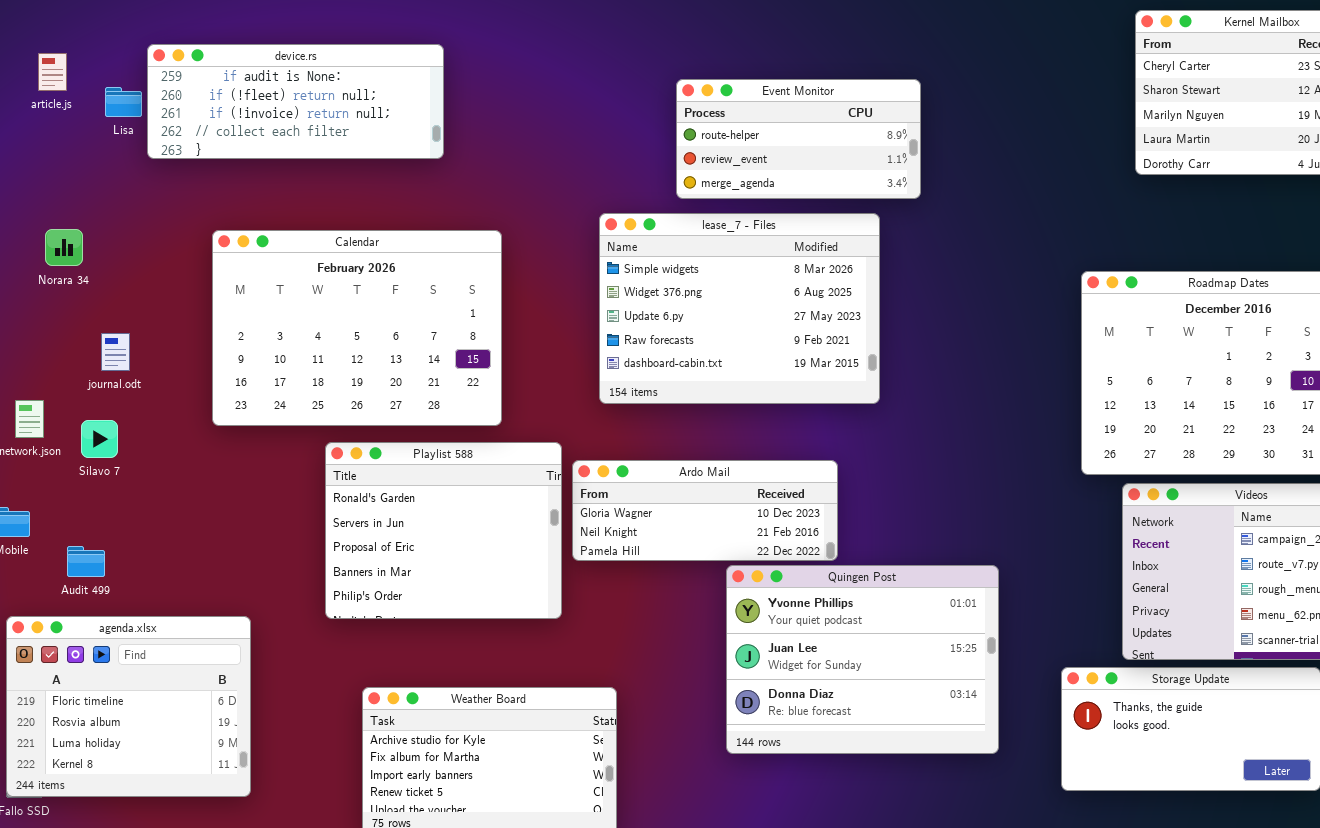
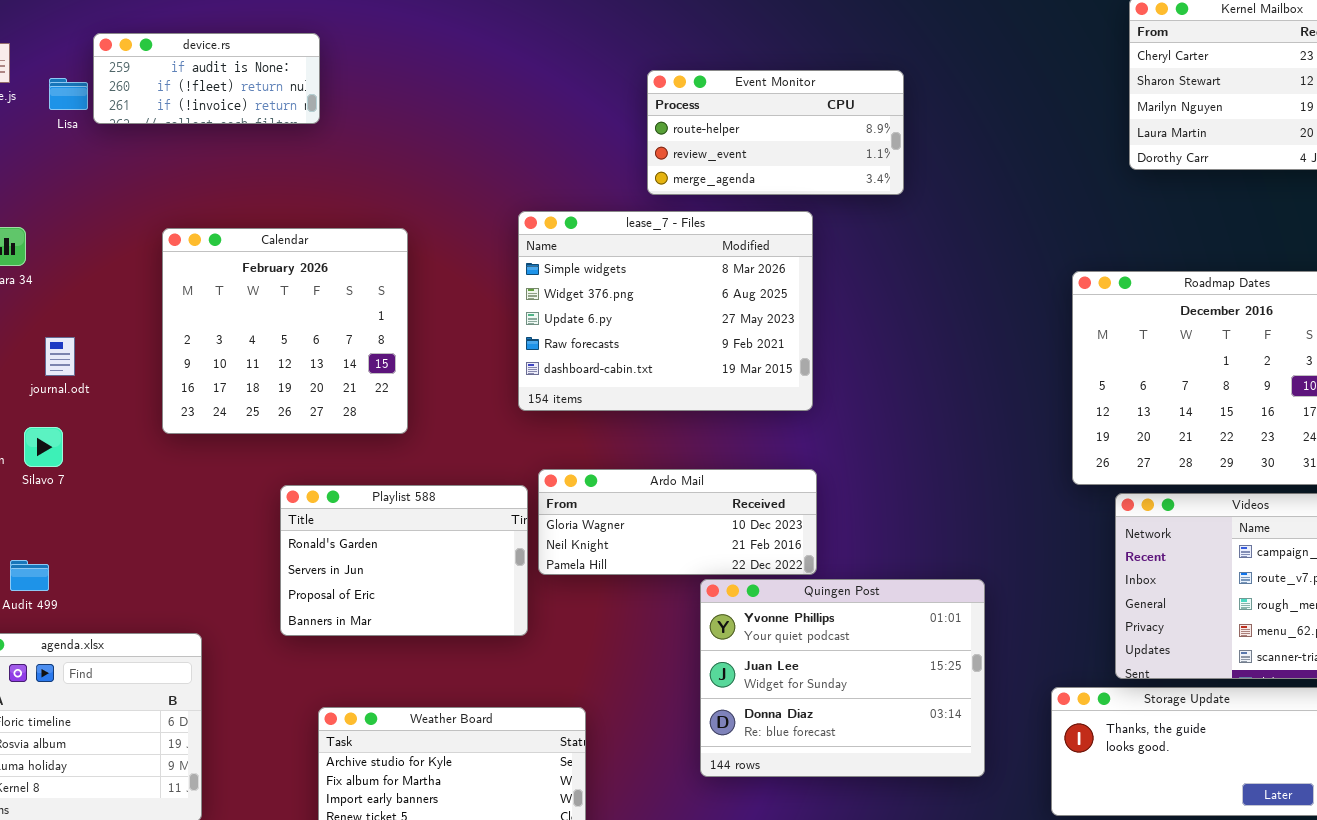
device.rs: [147,44,444,159] -> [93,33,320,124], resized
lease_7 - Files: [599,213,880,404] -> [518,211,813,411], moved
Calendar: [212,230,502,426] -> [162,228,408,434], resized
Playlist 588: [325,442,562,619] -> [280,485,528,636], resized

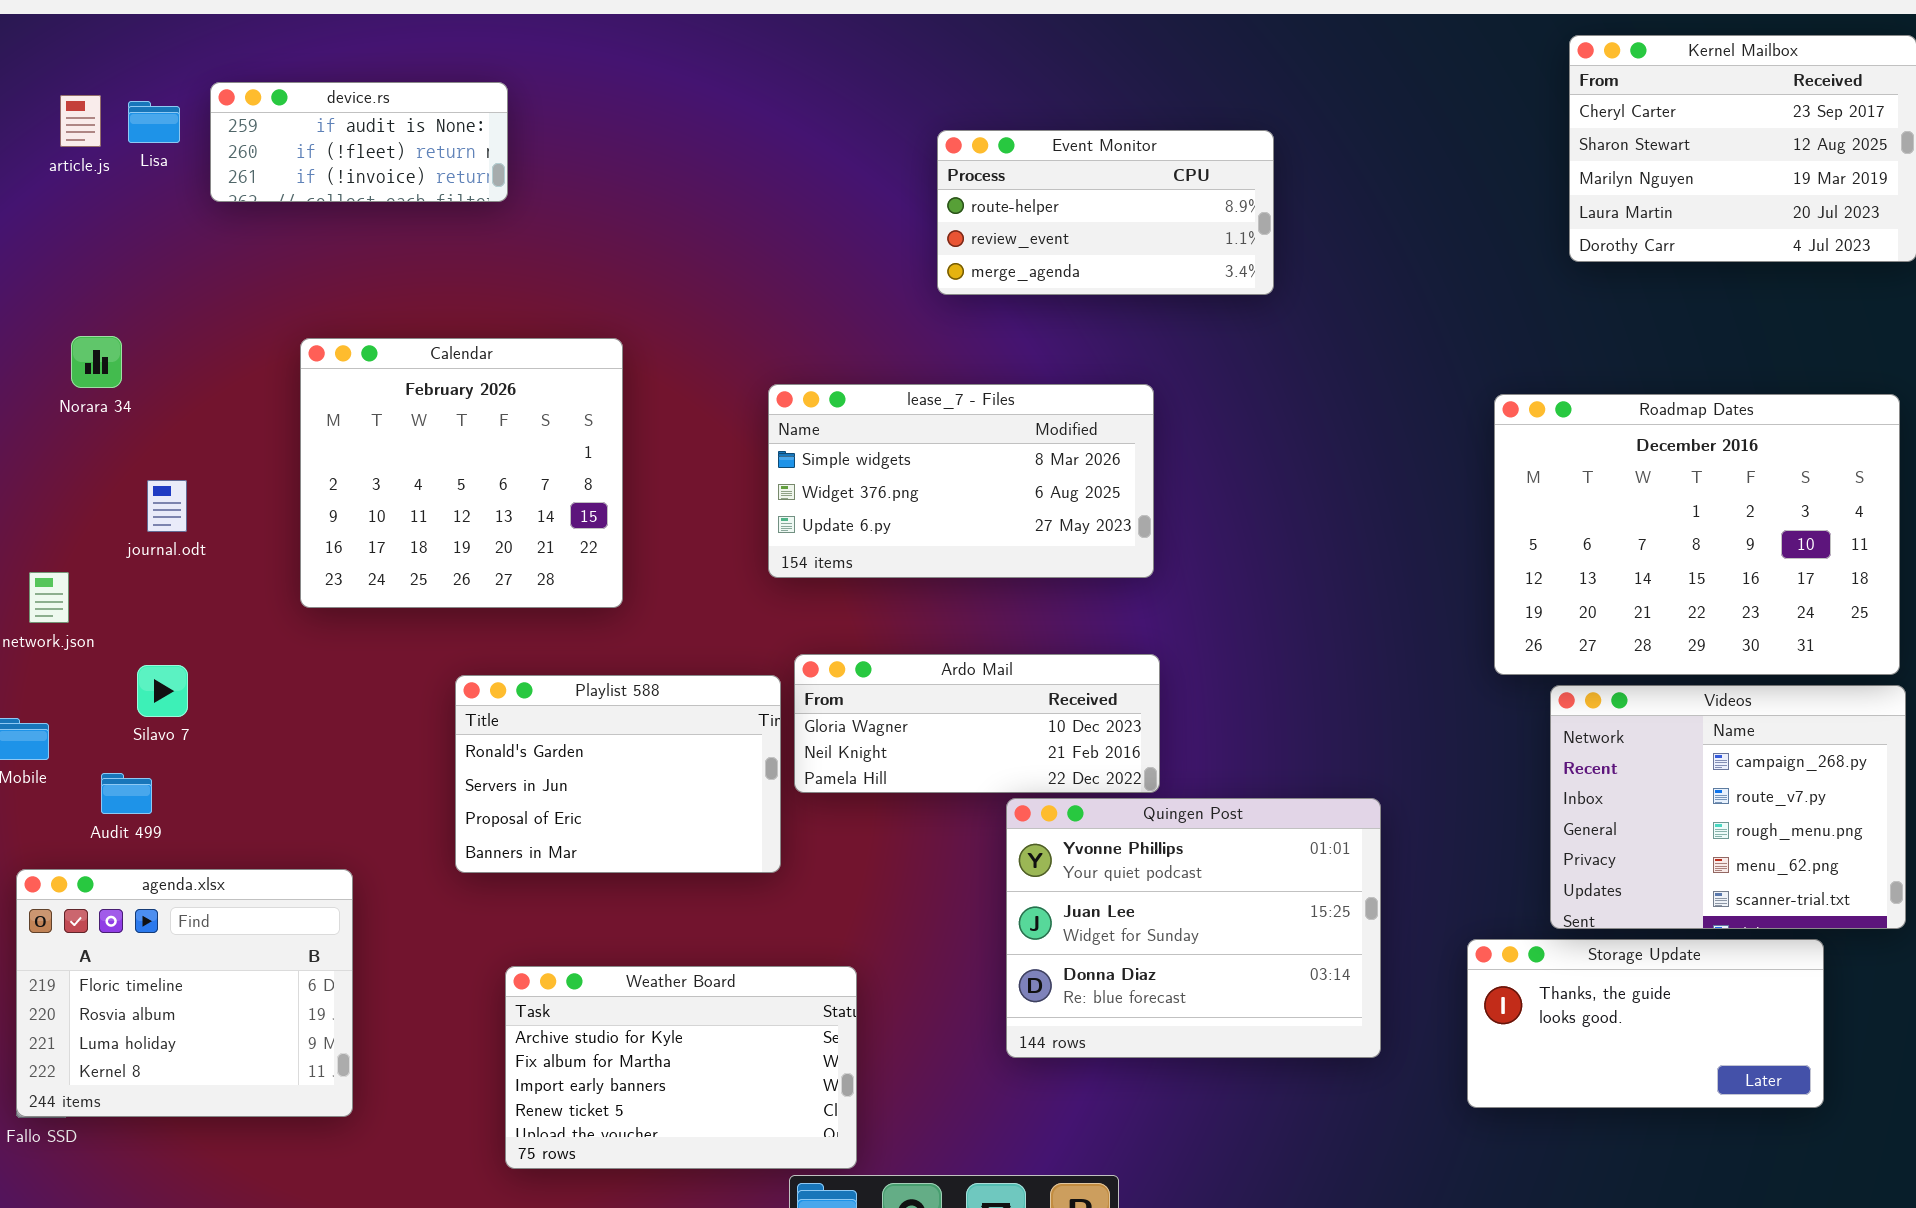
Lisa: [49,78,88,110] -> [128,101,180,143], moved
lease_7 - Files: [518,211,813,411] -> [768,384,1154,578], resized
Silavo 7: [24,427,63,467] -> [137,665,188,717], moved

